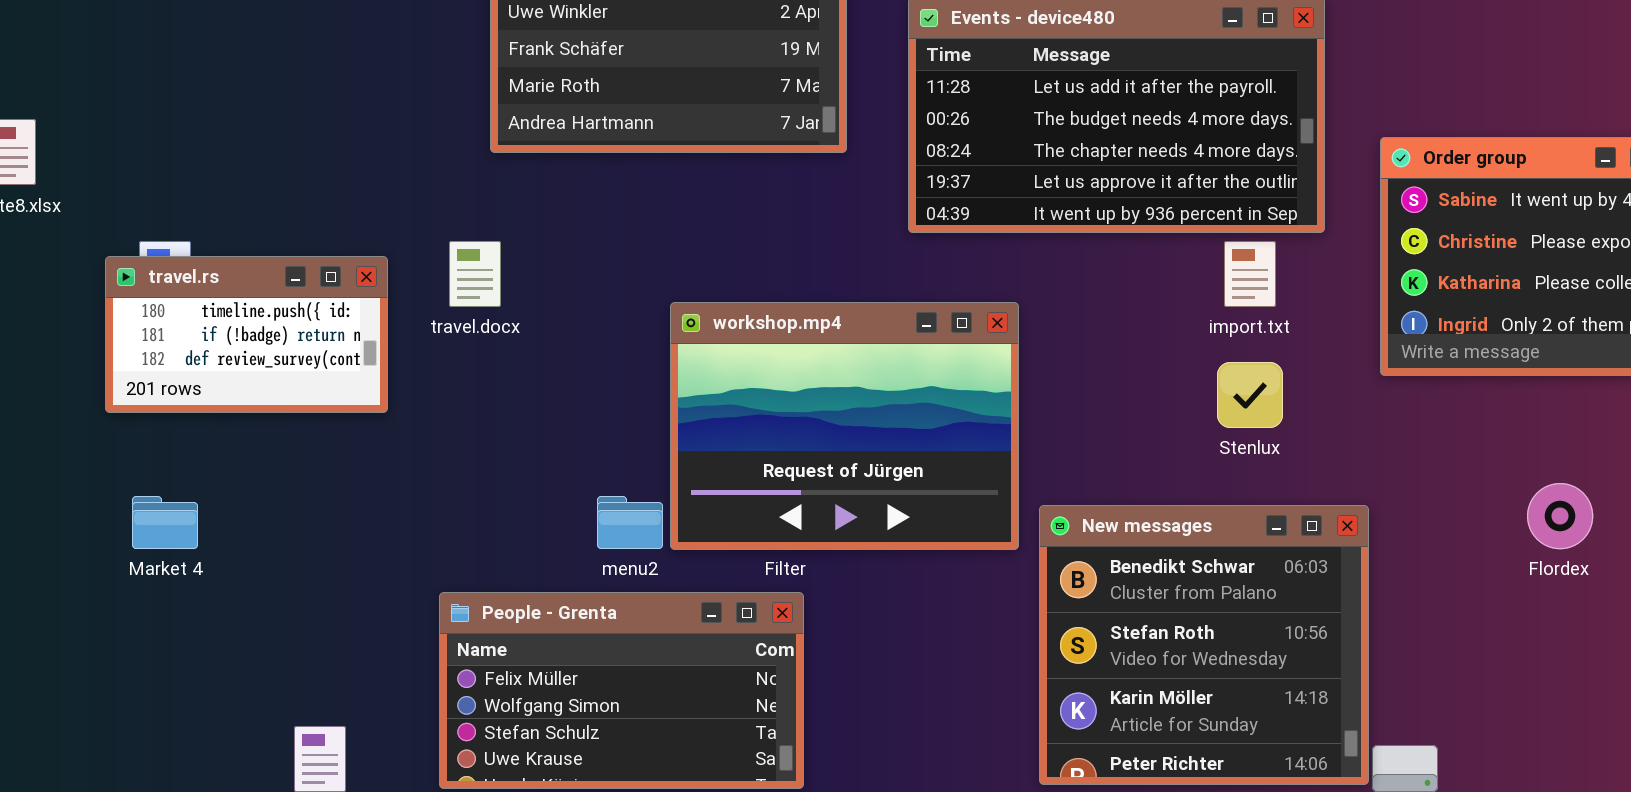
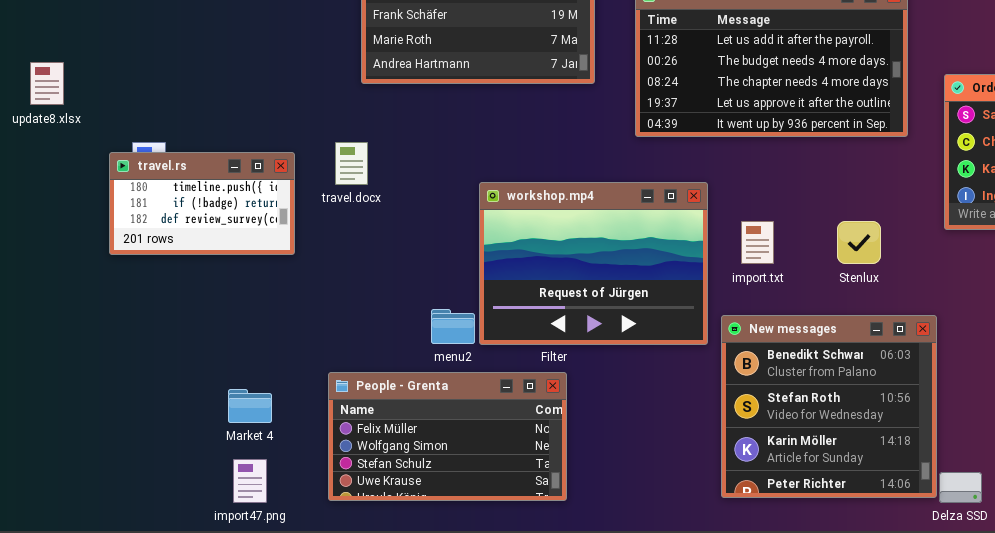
import.txt: [1224,241,1276,307] -> [741,221,774,264], moved
Market 4: [132,496,198,549] -> [228,389,272,423], moved

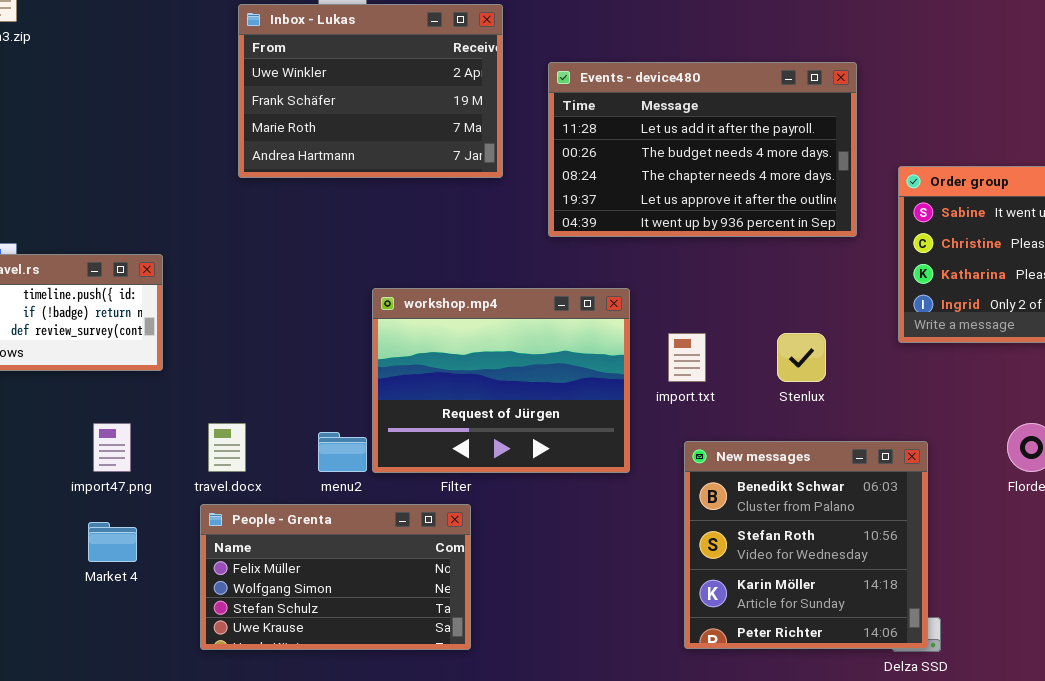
travel.docx: [335,142,368,185] -> [208,423,246,472], moved
New messages: [721,315,937,498] -> [684,441,928,649], moved
import47.png: [233,459,267,503] -> [93,423,131,472], moved

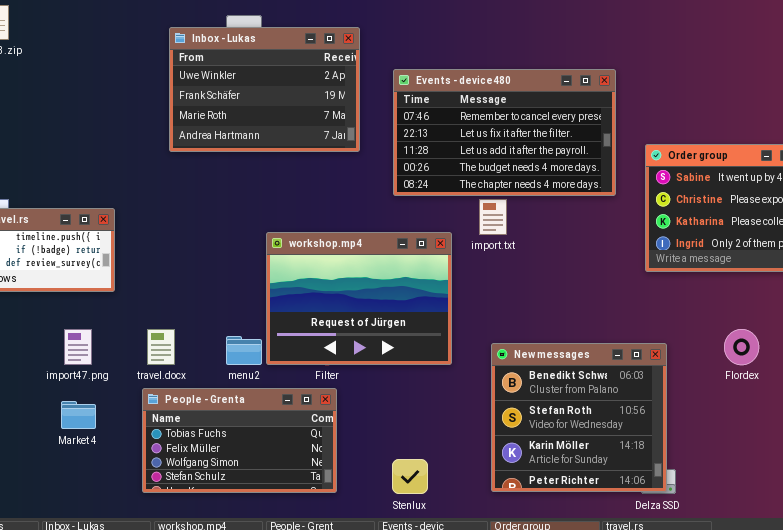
Events - device480: [548,62,857,237] -> [393,69,616,196], scrolled up 2 rows
import.txt: [668,333,706,382] -> [479,199,507,235], moved
Stenlux: [777,333,826,382] -> [392,459,428,494], moved
People - Grenta: [200,504,471,650] -> [142,388,337,493], scrolled up 1 row

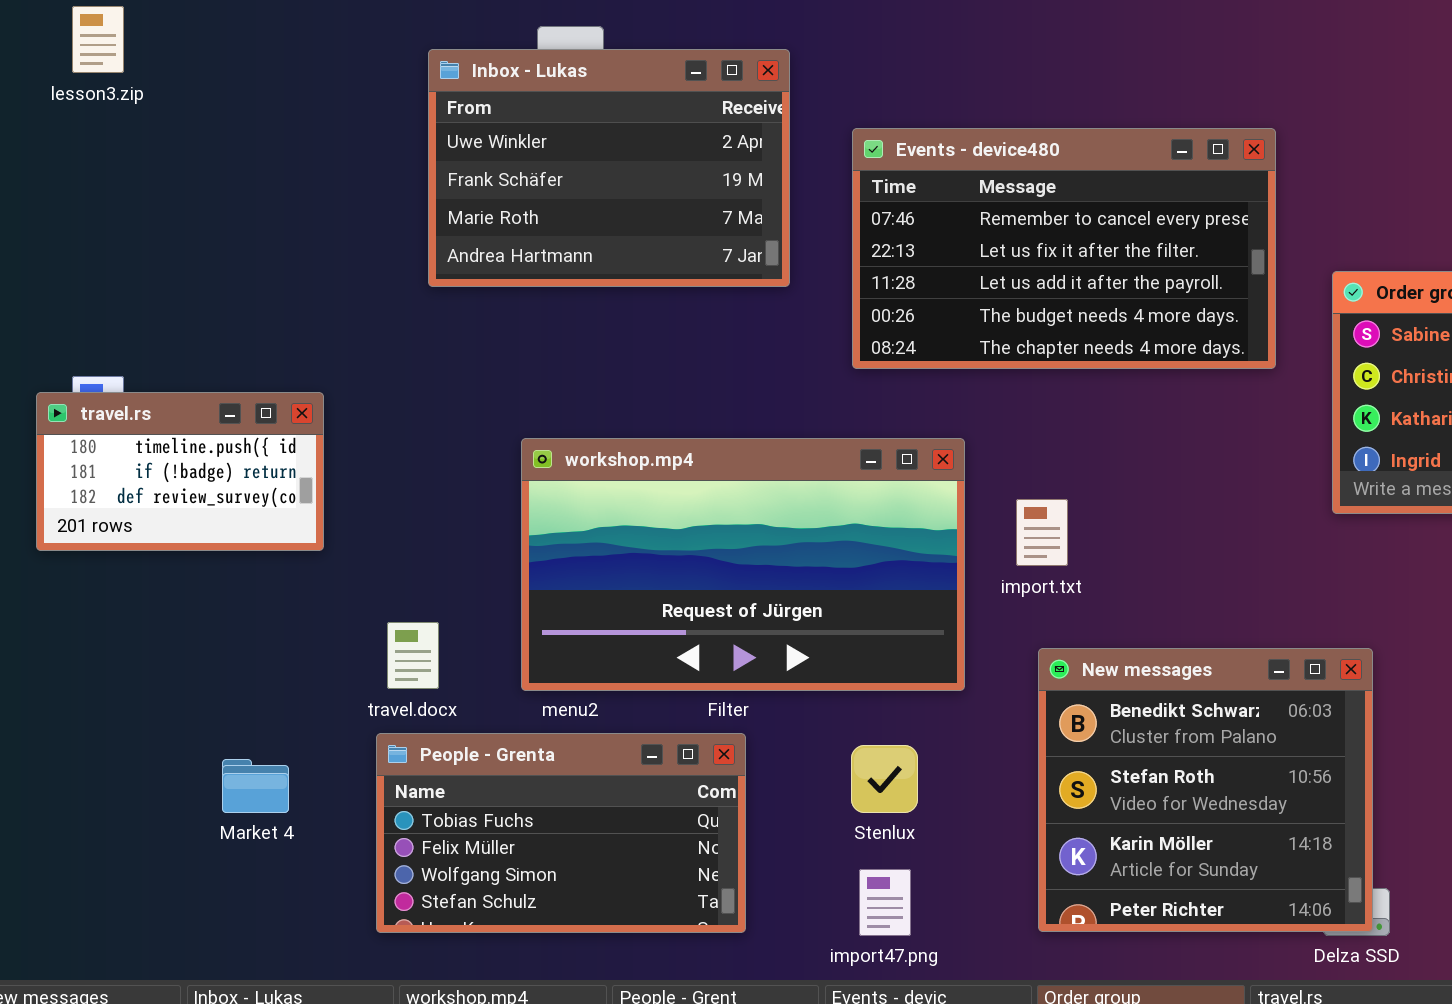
import.txt: [479,199,507,235] -> [1016,499,1068,566], moved
workshop.mp4: [266,232,452,365] -> [521,438,965,691], resized
import47.png: [64,329,92,365] -> [859,869,911,936], moved
Stenlux: [392,459,428,494] -> [851,745,918,813], moved

